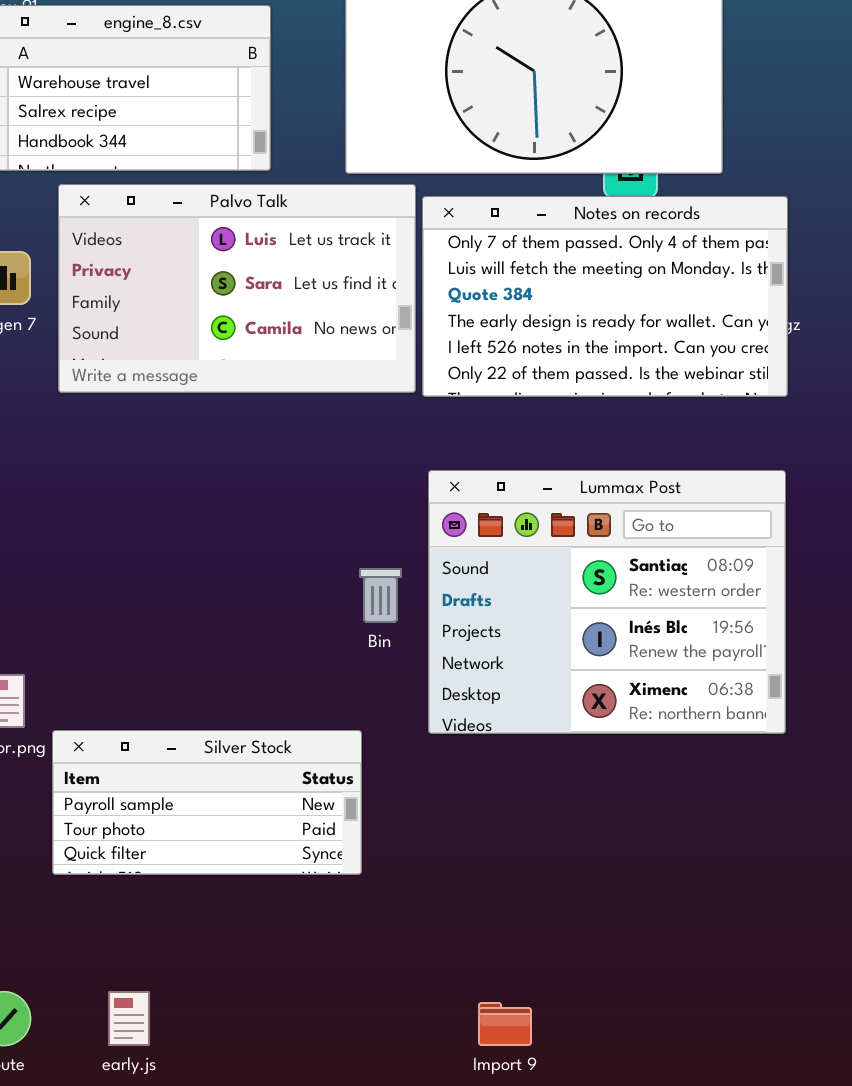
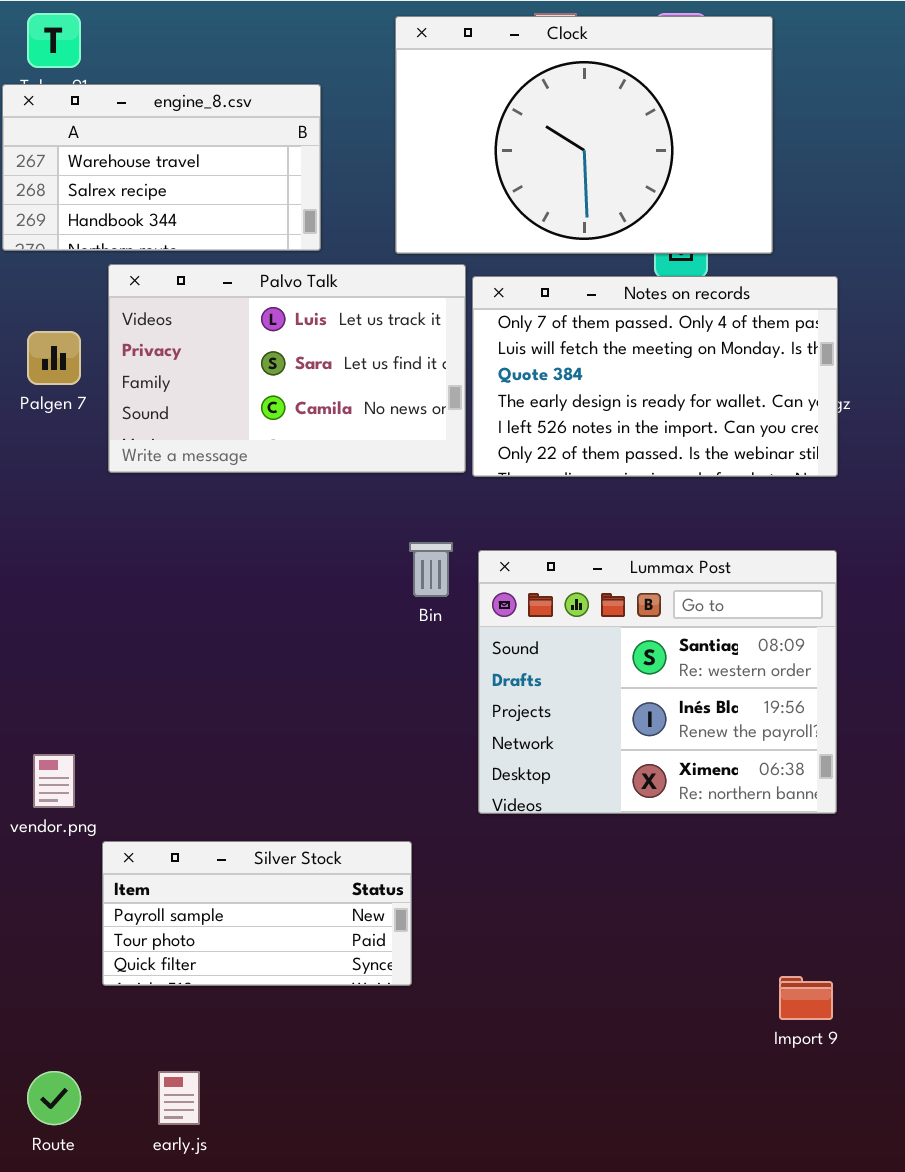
Bin: [359,568,402,623] -> [409,542,453,597], moved
Silver Stock: [52,730,362,875] -> [102,841,412,986], moved
Import 9: [478,1002,532,1046] -> [779,976,833,1020], moved

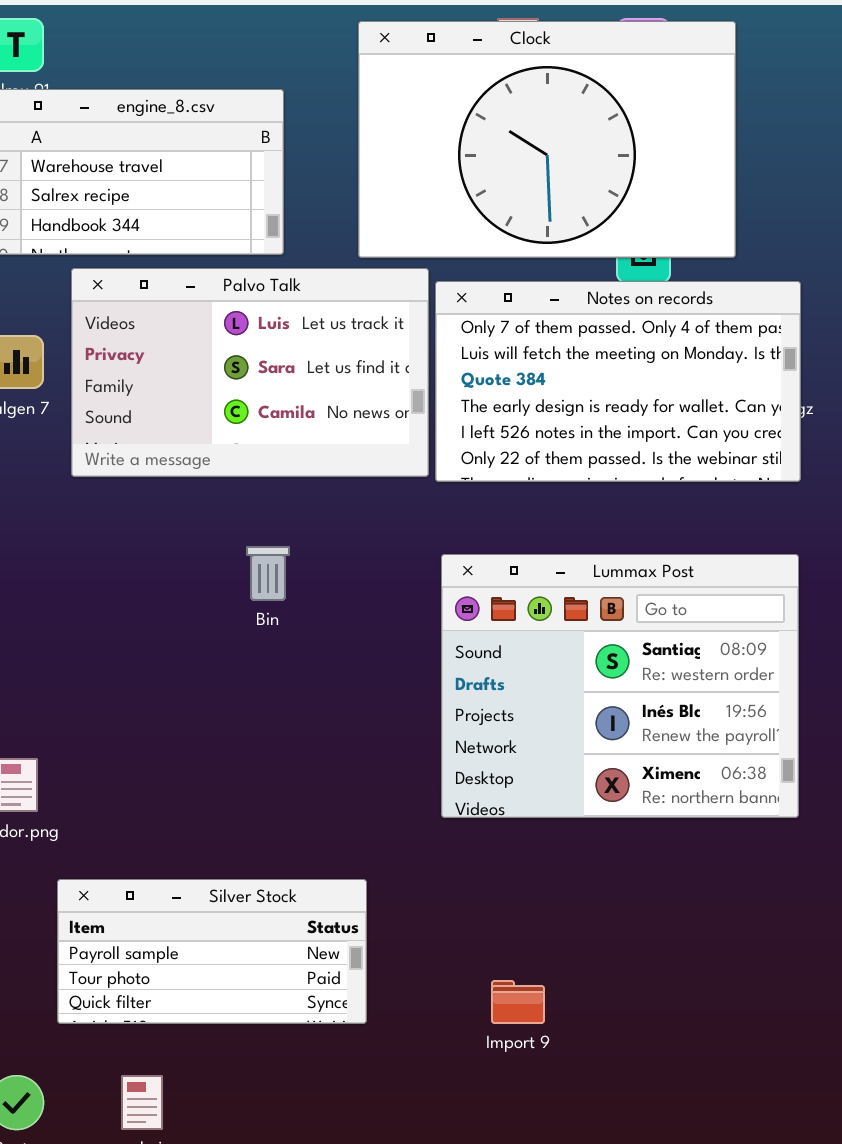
Bin: [409,542,453,597] -> [246,546,290,601], moved
Silver Stock: [102,841,412,986] -> [57,879,367,1024], moved
Import 9: [779,976,833,1020] -> [491,980,545,1024], moved

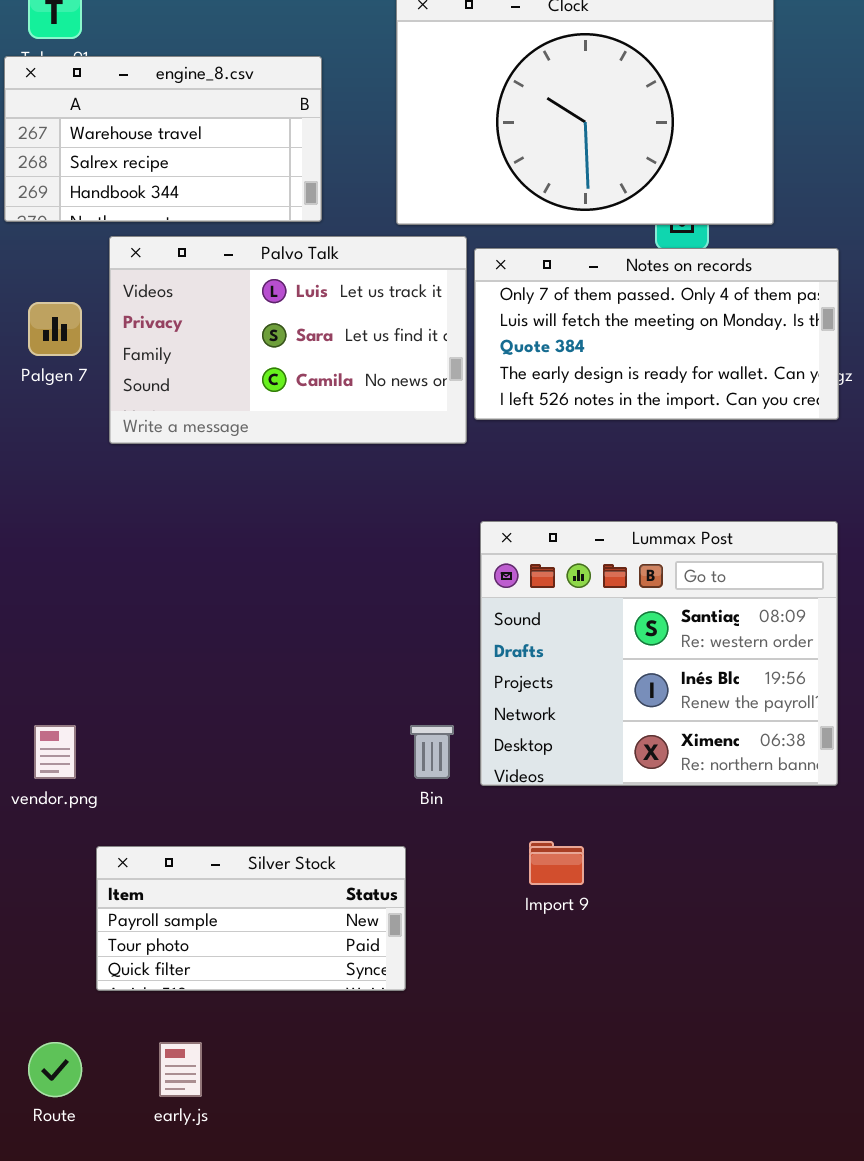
Notes on records: [435,281,801,482] -> [474,248,839,420], resized
Bin: [246,546,290,601] -> [410,725,454,779], moved
Import 9: [491,980,545,1024] -> [529,841,584,885], moved

